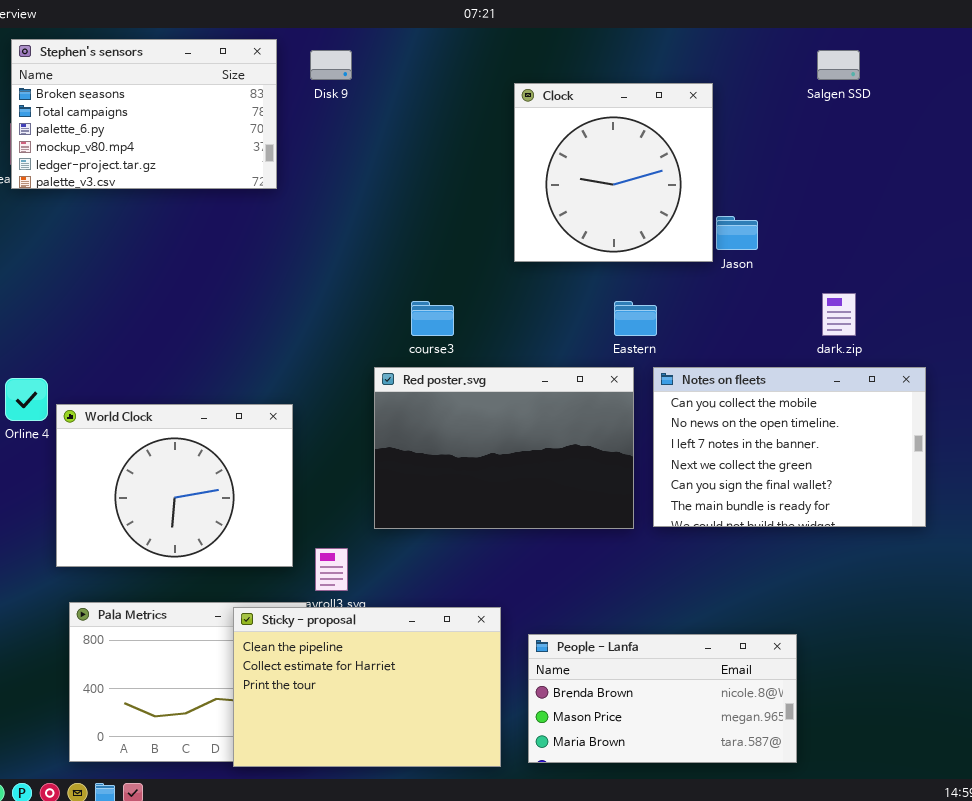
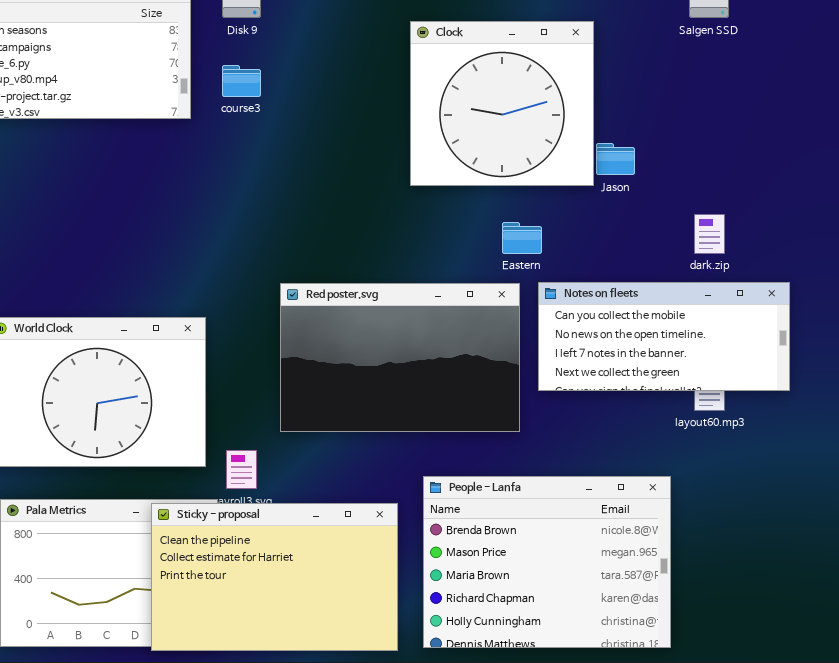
course3: [411,301,454,336] -> [222,65,261,97], moved
Notes on fleets: [653,367,926,527] -> [538,282,790,391], resized
People - Lanfa: [528,634,797,763] -> [423,476,671,648], resized

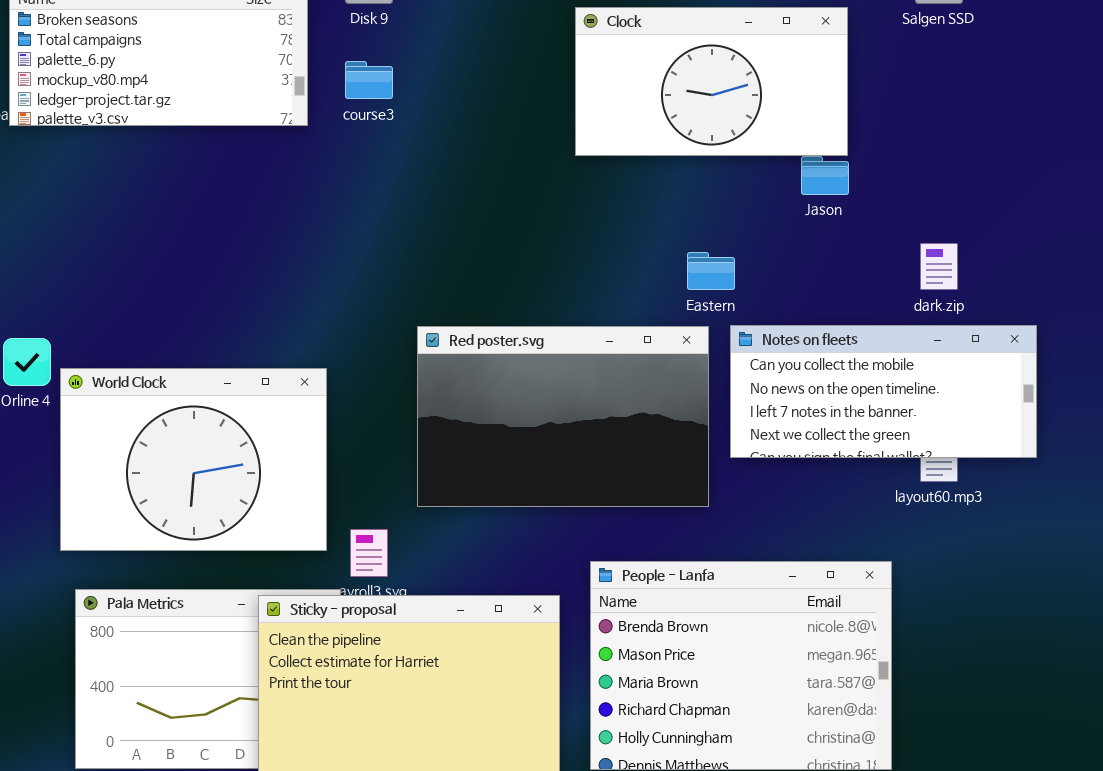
Clock: [410,21,594,186] -> [575,7,848,156], resized

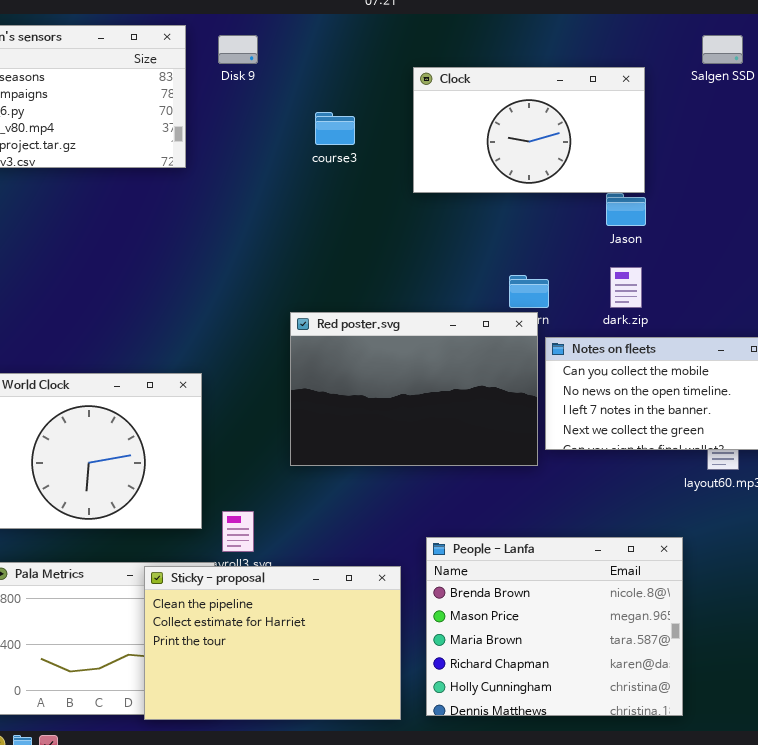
course3: [345,61,393,99] -> [315,112,355,145], moved
dark.zip: [920,243,958,290] -> [610,267,642,308], moved
Red poster.svg: [417,326,709,507] -> [290,312,538,466], moved

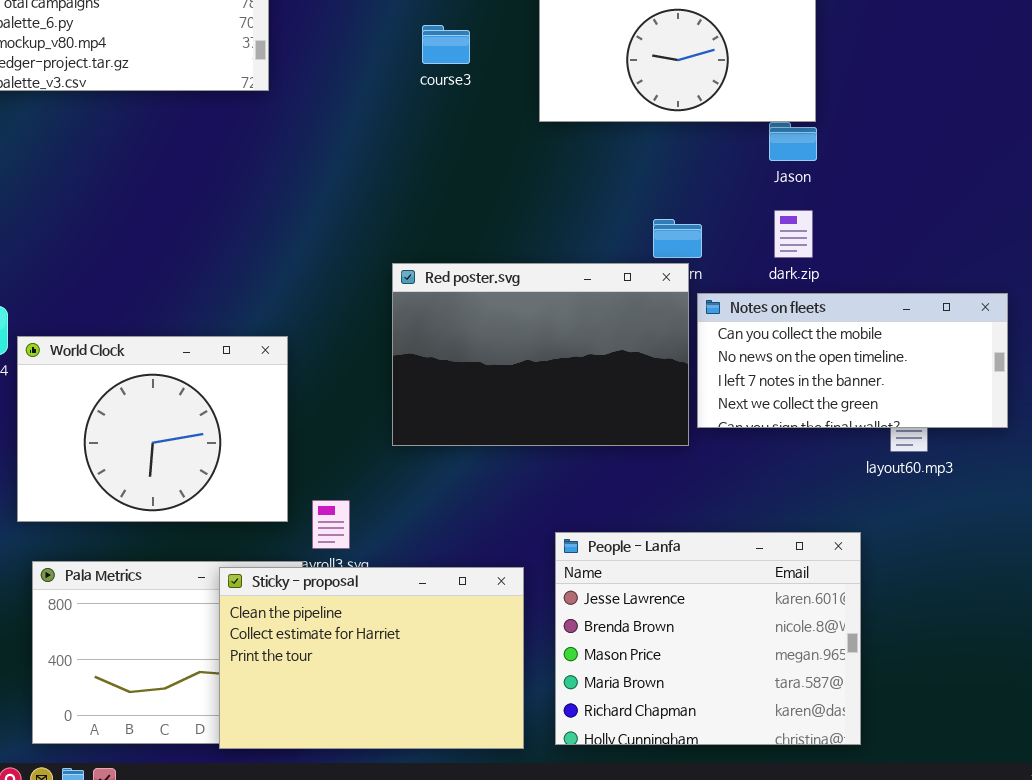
People - Lanfa: [426,537,683,716] -> [555,532,861,745], scrolled up 1 row

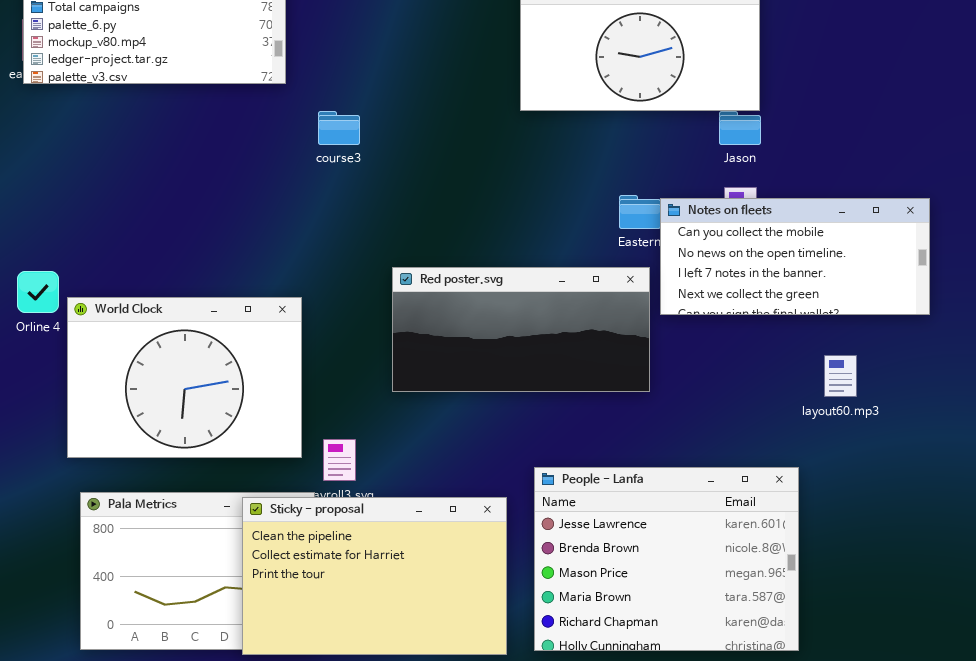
course3: [422,25,470,64] -> [318,111,360,145], moved
Red poster.svg: [392,263,689,446] -> [392,267,650,392], resized
Notes on fleets: [697,293,1008,428] -> [660,198,930,315], moved

